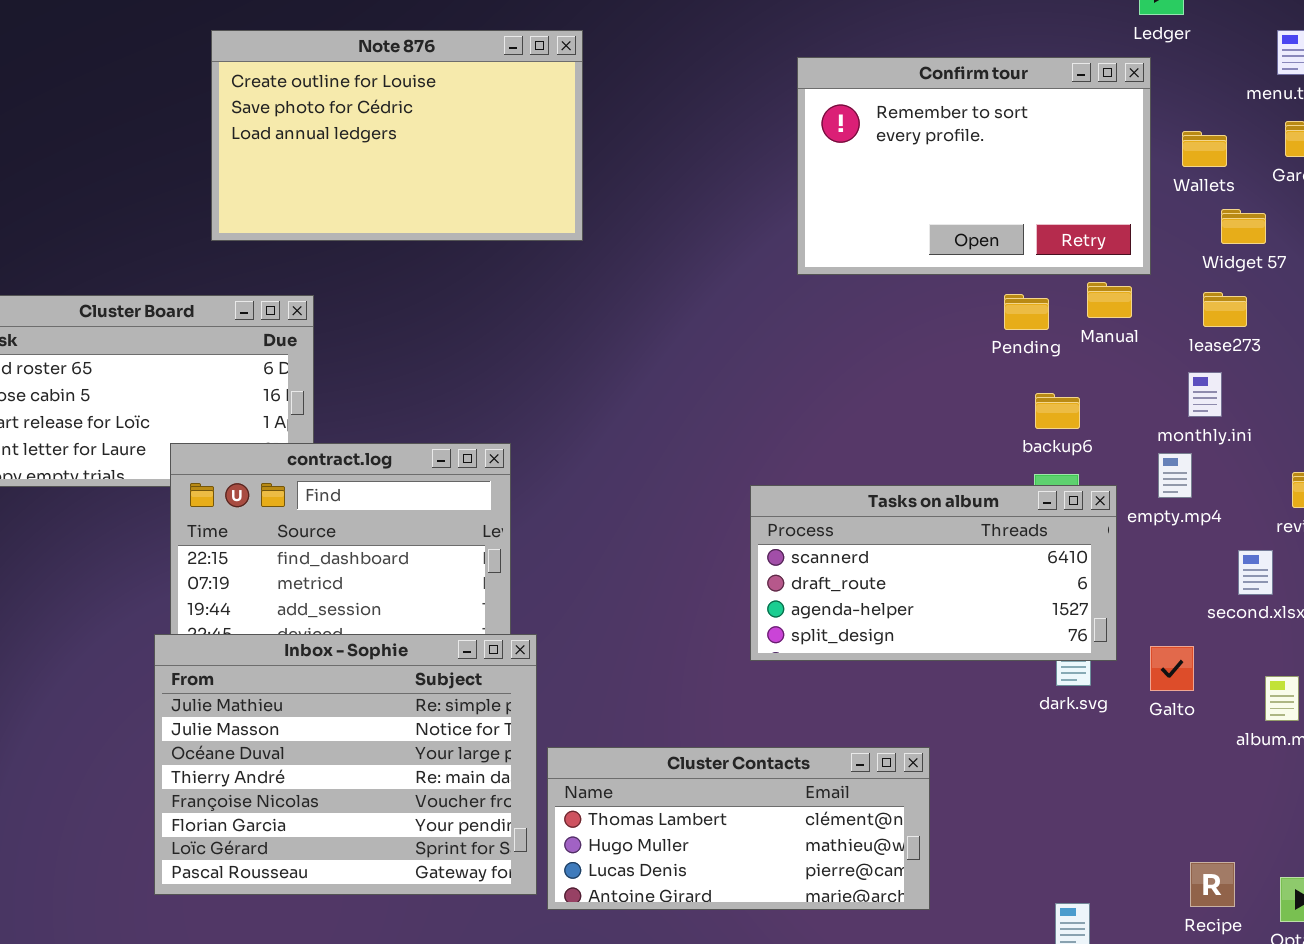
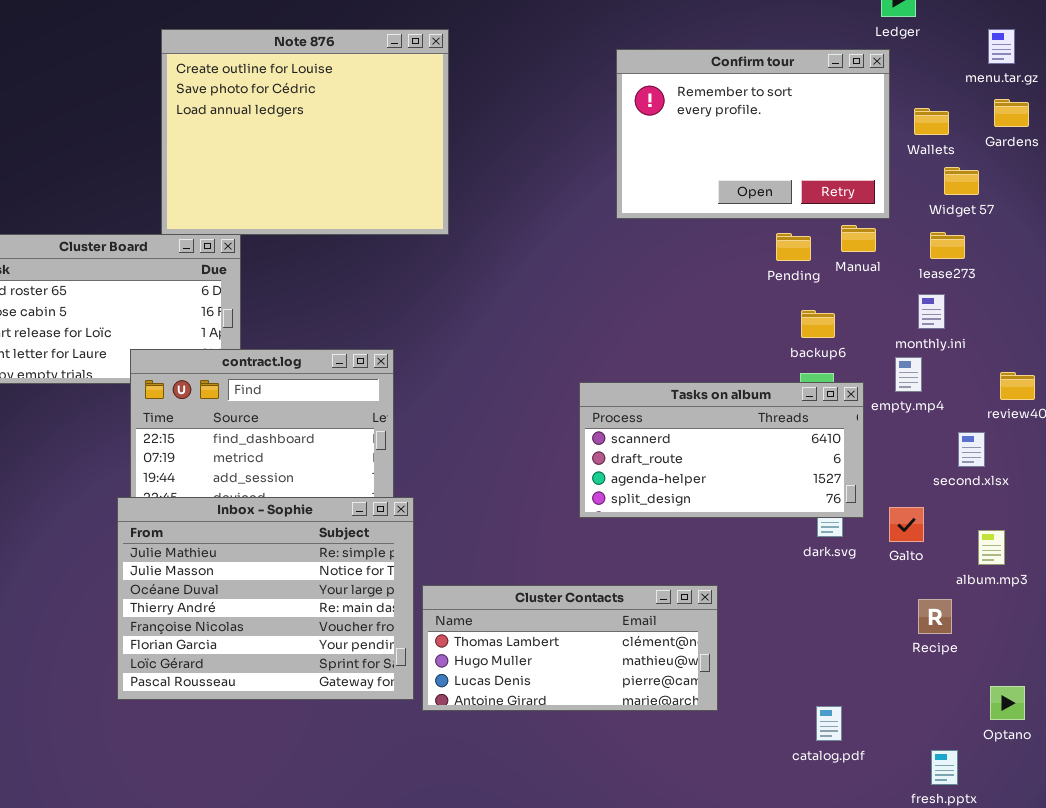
Note 876: [211,30,583,241] -> [161,29,449,235], resized
Recipe: [1190,862,1235,907] -> [918,599,952,634], moved

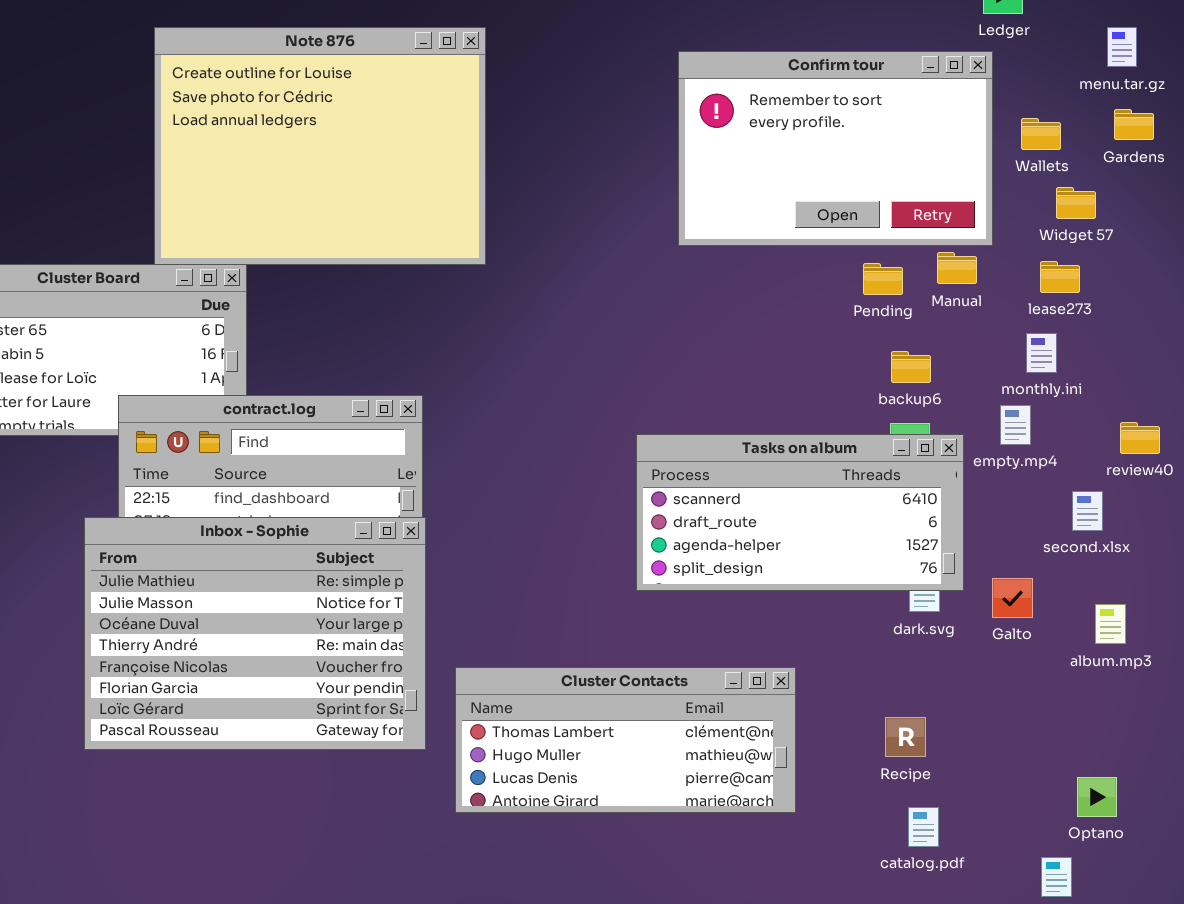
Inbox - Sophie: [117,497,414,700] -> [84,517,426,750], moved
Recipe: [918,599,952,634] -> [885,717,926,757], moved
Optano: [990,686,1025,720] -> [1077,777,1117,817], moved

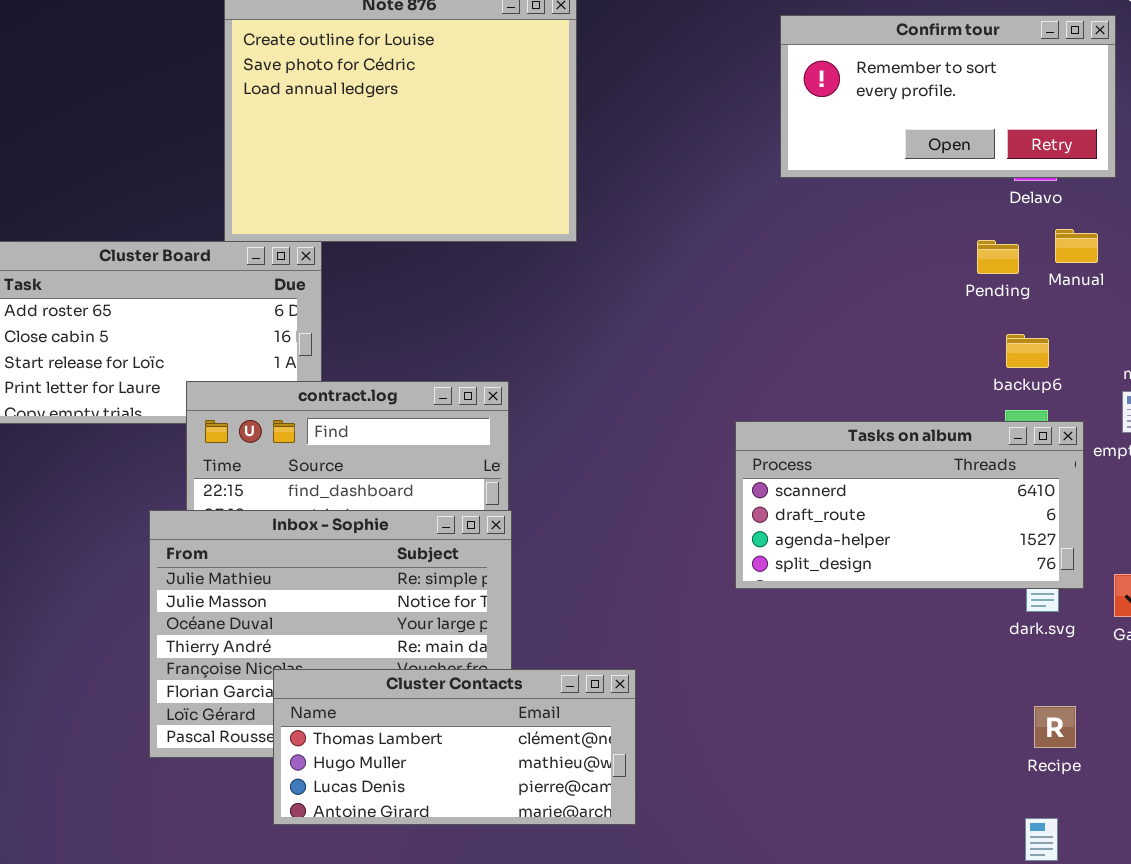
Confirm tour: [678,51,993,246] -> [780,15,1116,178], resized
Cluster Contacts: [455,667,796,813] -> [273,669,636,825], moved
Recipe: [885,717,926,757] -> [1034,706,1076,748], moved

